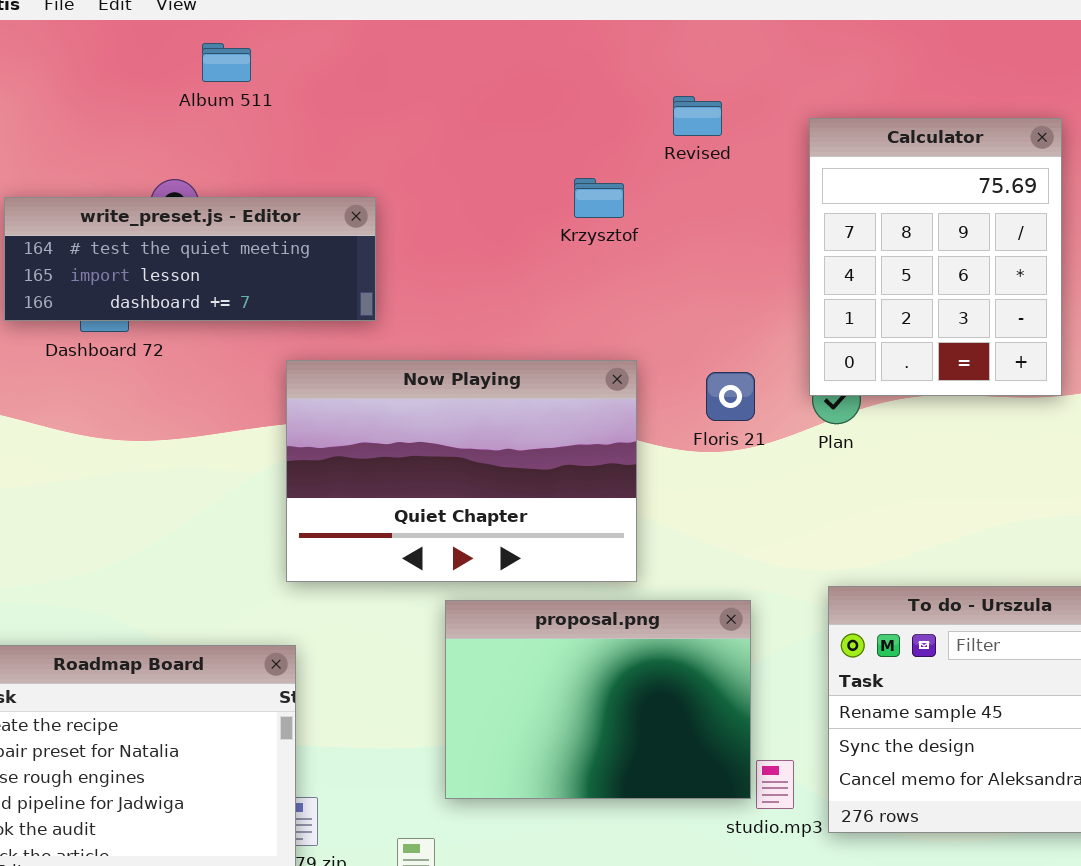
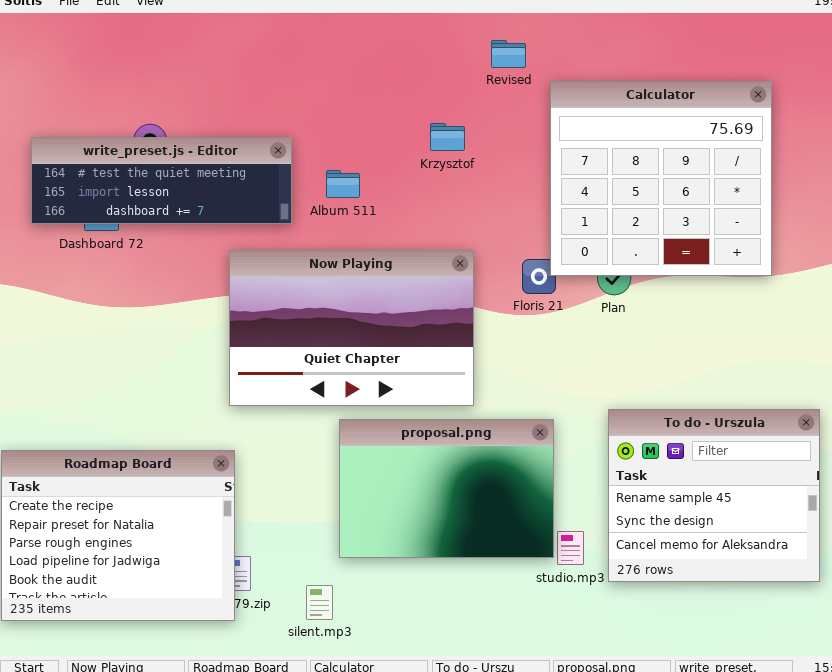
Album 511: [202,43,251,82] -> [326,170,360,198], moved
Revised: [673,96,722,136] -> [491,40,526,68], moved
Calculator: [809,118,1062,396] -> [550,81,772,276], resized

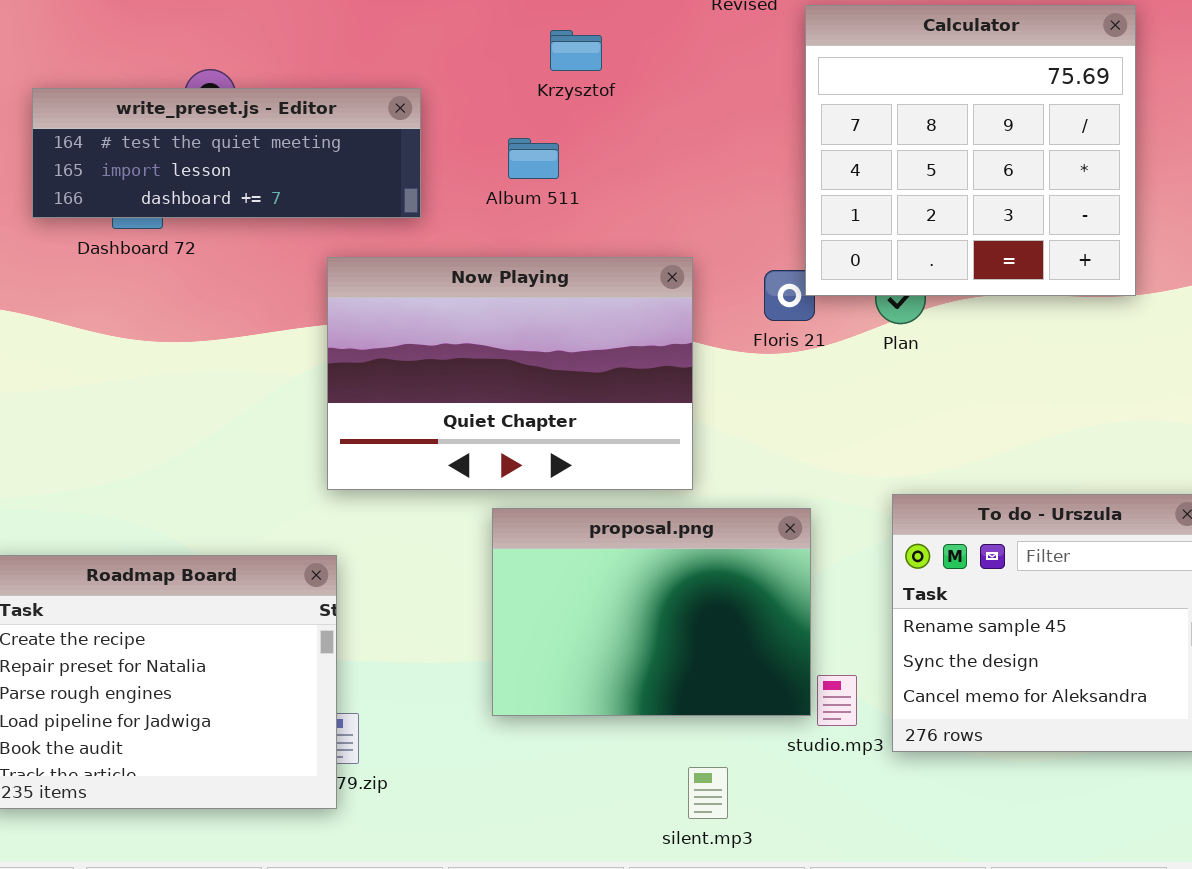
Krzysztof: [430,123,465,151] -> [550,30,602,71], moved
Album 511: [326,170,360,198] -> [508,138,559,179], moved
silent.mp3: [306,585,333,620] -> [688,767,728,819], moved

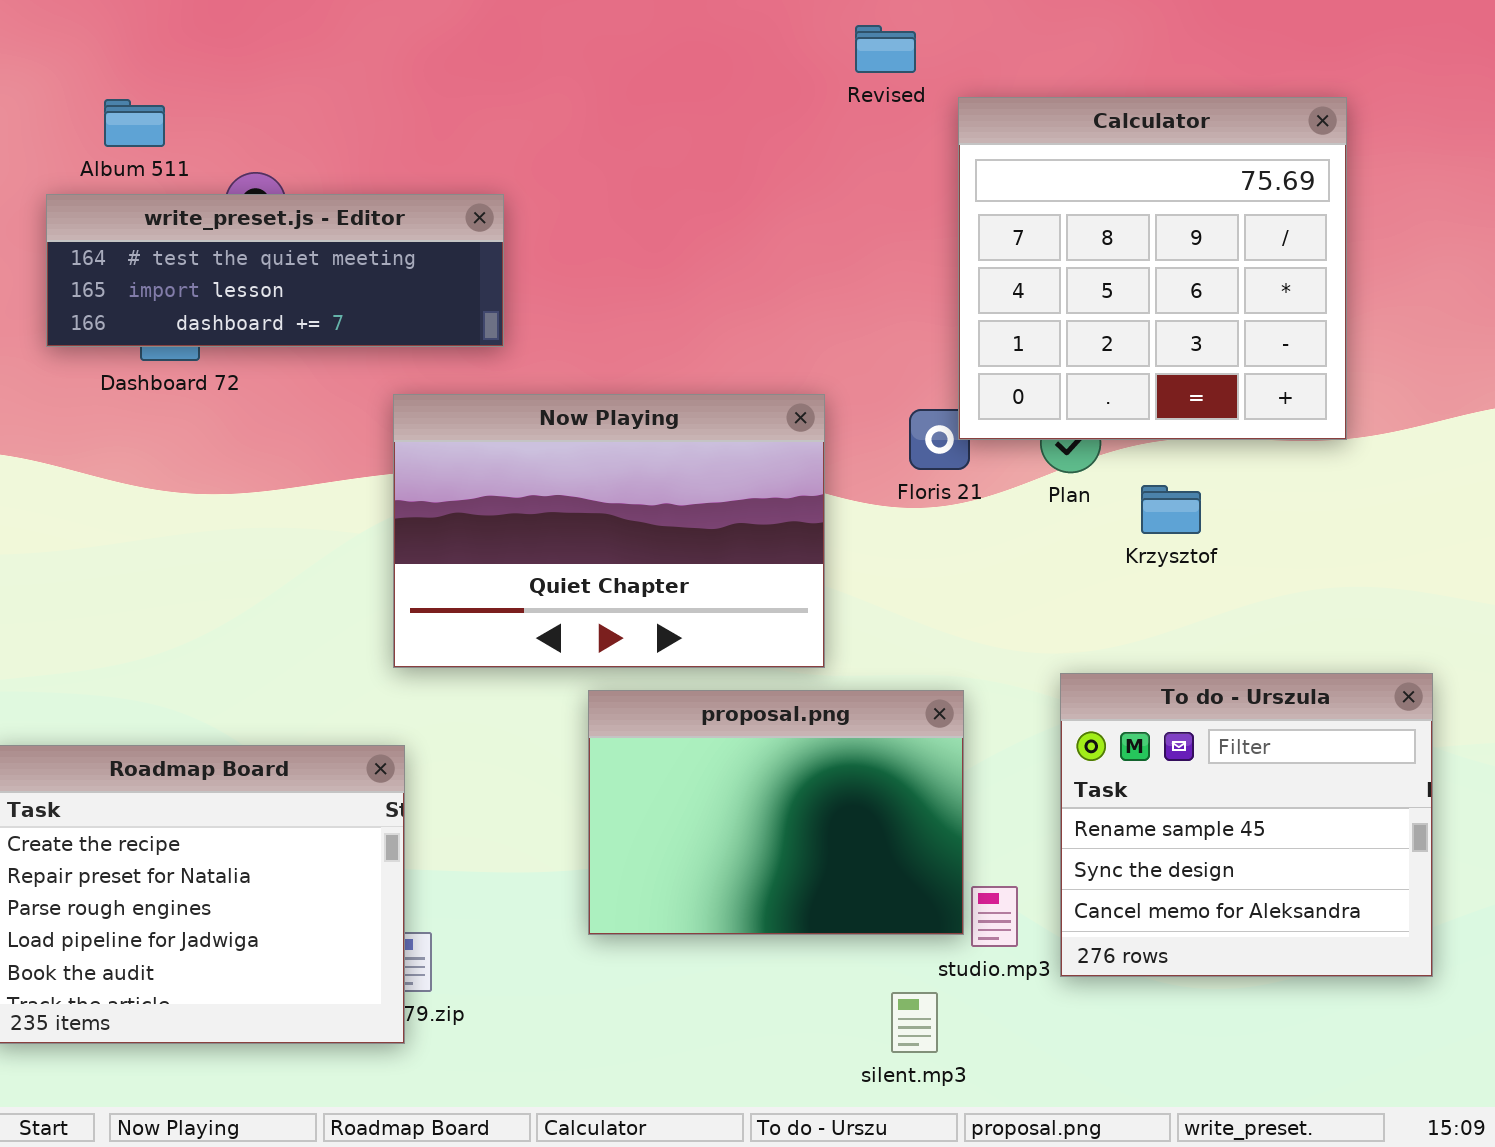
Krzysztof: [550,30,602,71] -> [1141,485,1201,534], moved
Album 511: [508,138,559,179] -> [104,99,165,147], moved
silent.mp3: [688,767,728,819] -> [891,992,938,1053], moved

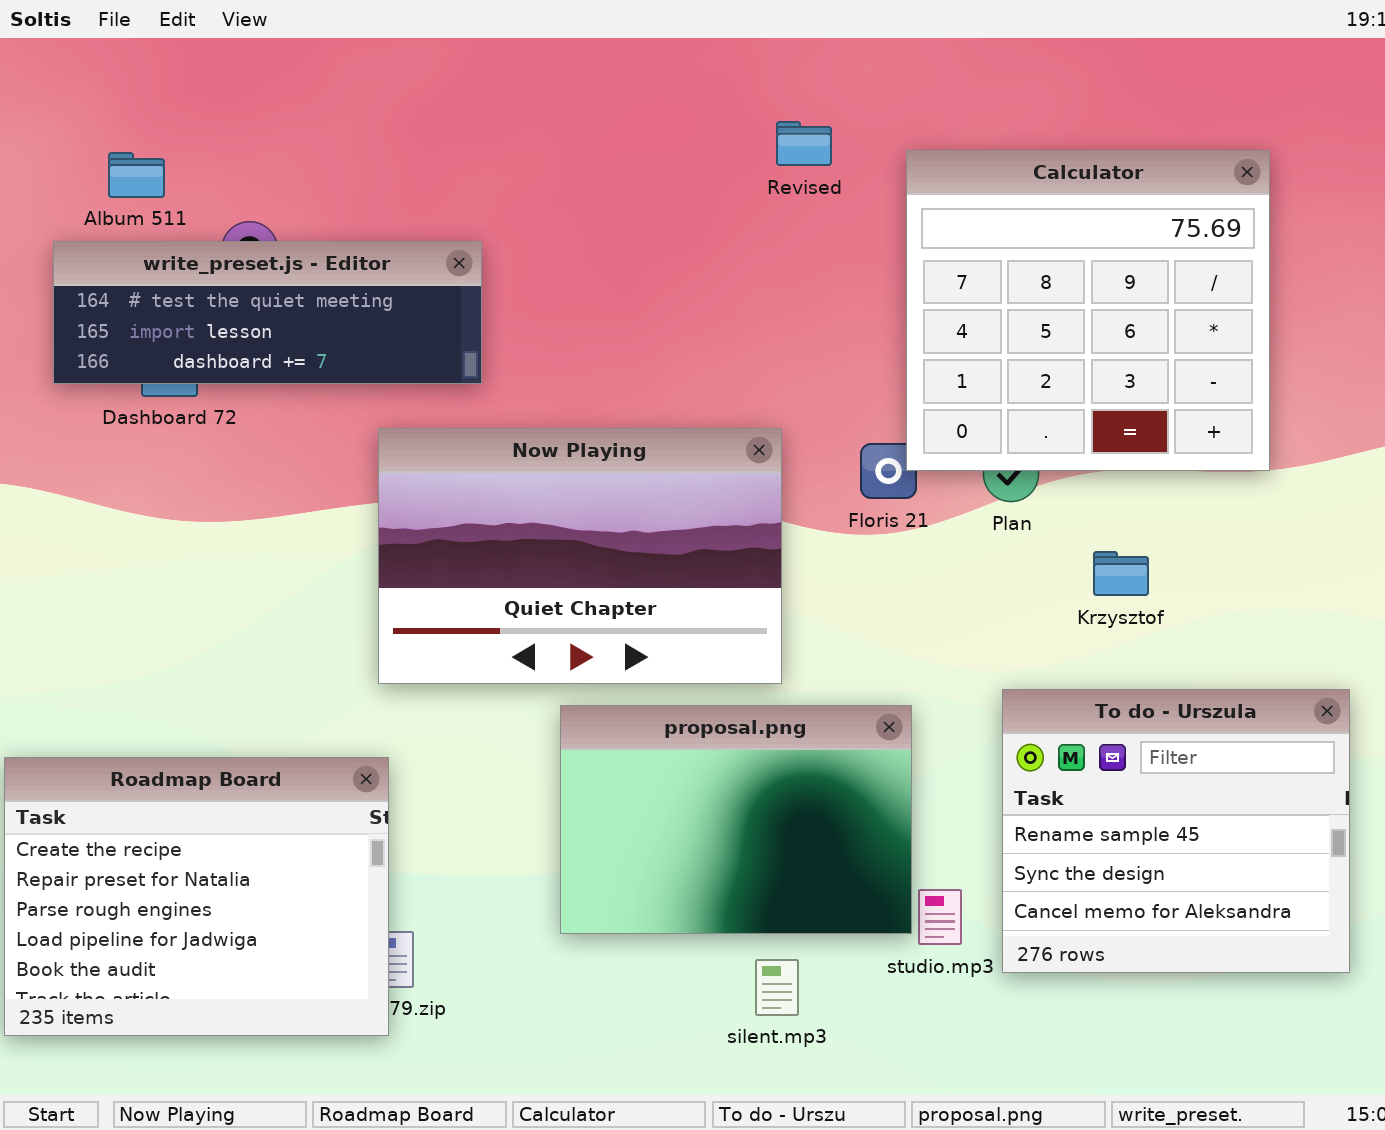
Revised: [855,25,916,73] -> [776,121,832,166], moved
Krzysztof: [1141,485,1201,534] -> [1093,551,1149,596], moved
silent.mp3: [891,992,938,1053] -> [755,959,799,1016], moved

